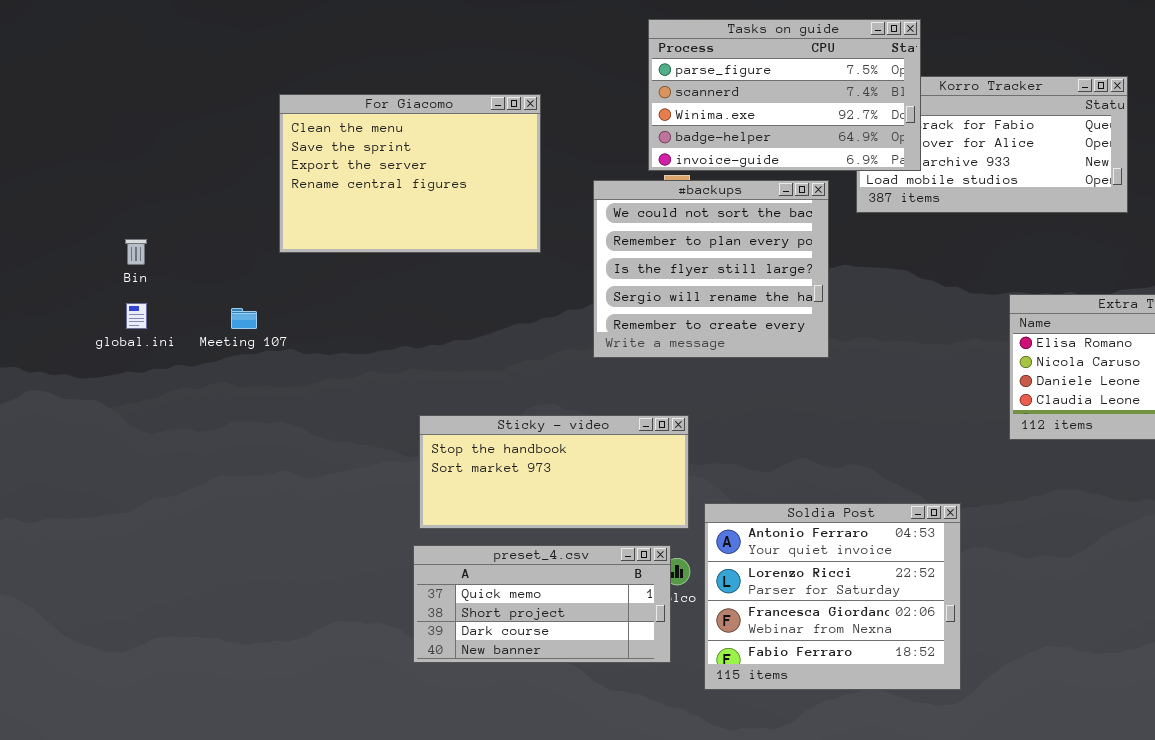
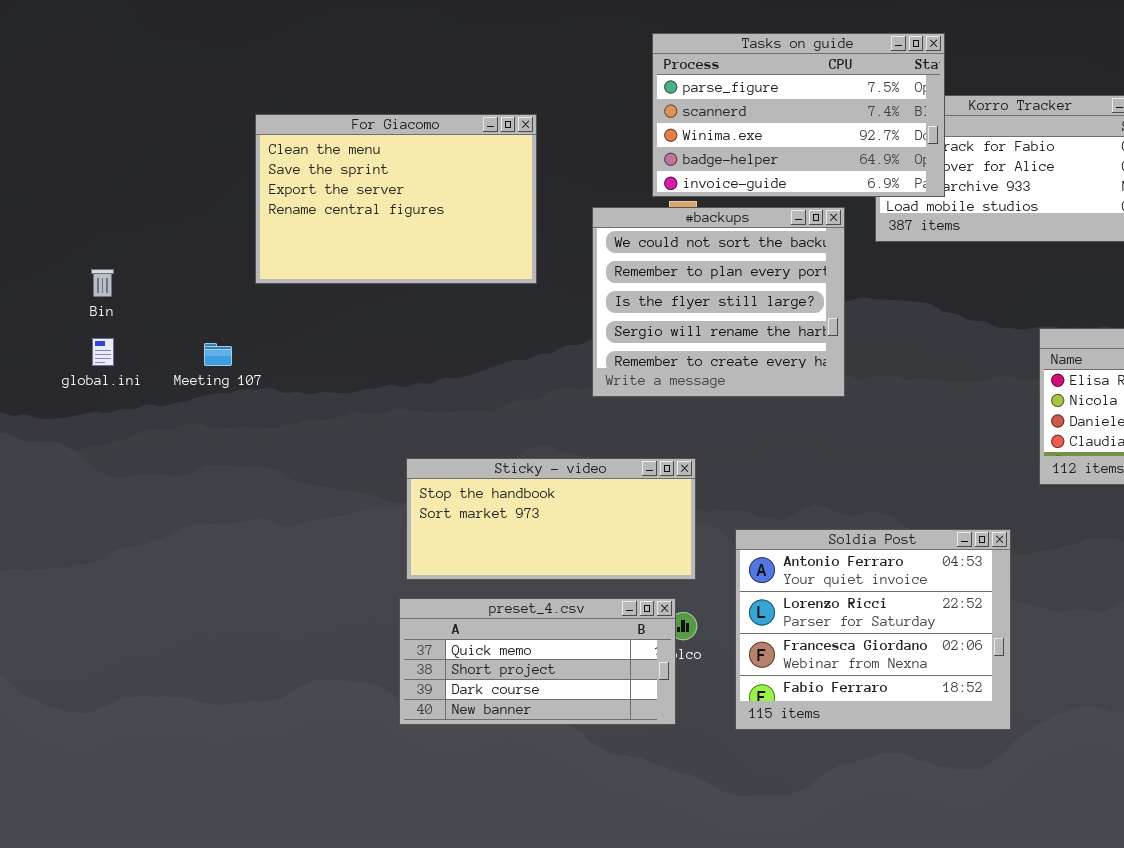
Soldia Post: [704,503,961,690] -> [735,529,1011,730], moved

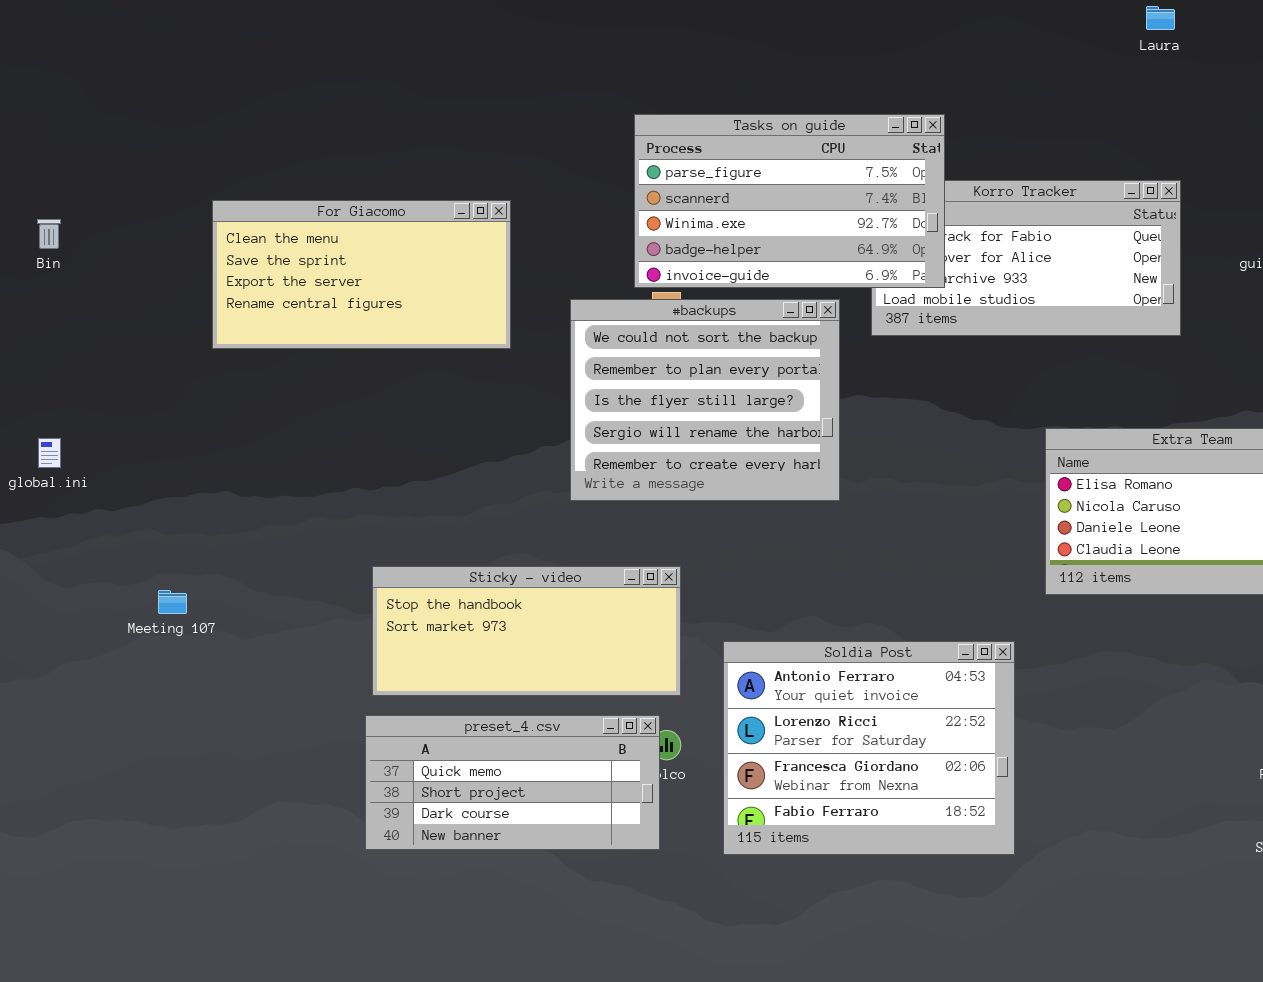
For Giacomo: [255,114,537,284] -> [212,200,511,349], resized
Bin: [91,269,114,297] -> [37,219,61,249], moved
Meeting 107: [204,343,232,366] -> [158,590,187,614], moved

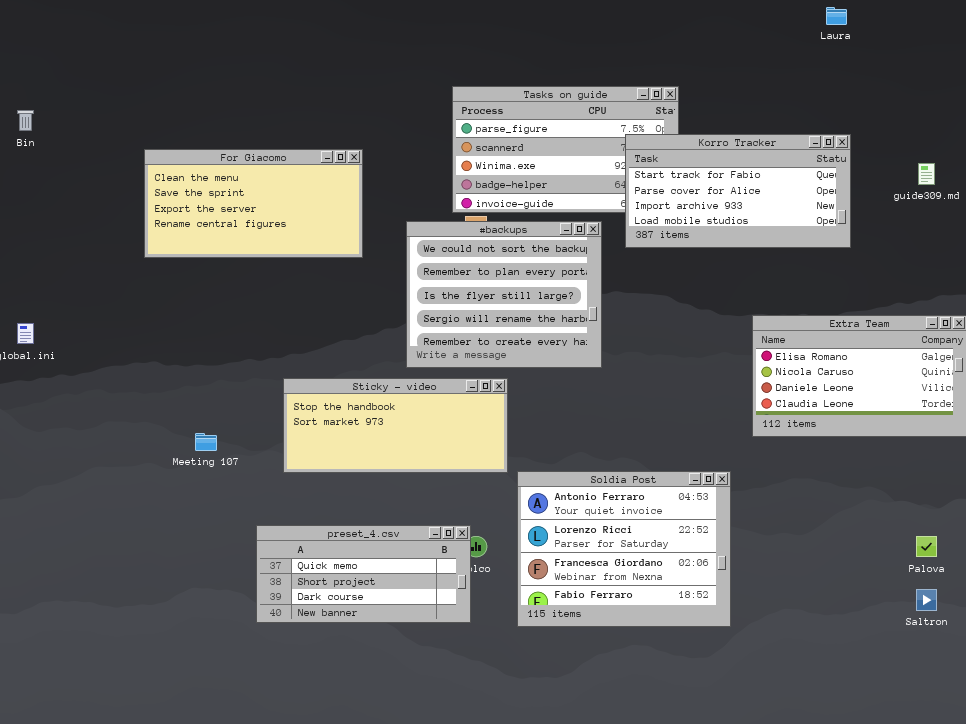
Korro Tracker: [871,180,1181,336] -> [625,134,851,248], raised
Bin: [37,219,61,249] -> [17,110,34,131], moved
Sticky - video: [372,566,681,696] -> [283,378,508,473], moved
Meeting 107: [158,590,187,614] -> [195,433,217,451], moved

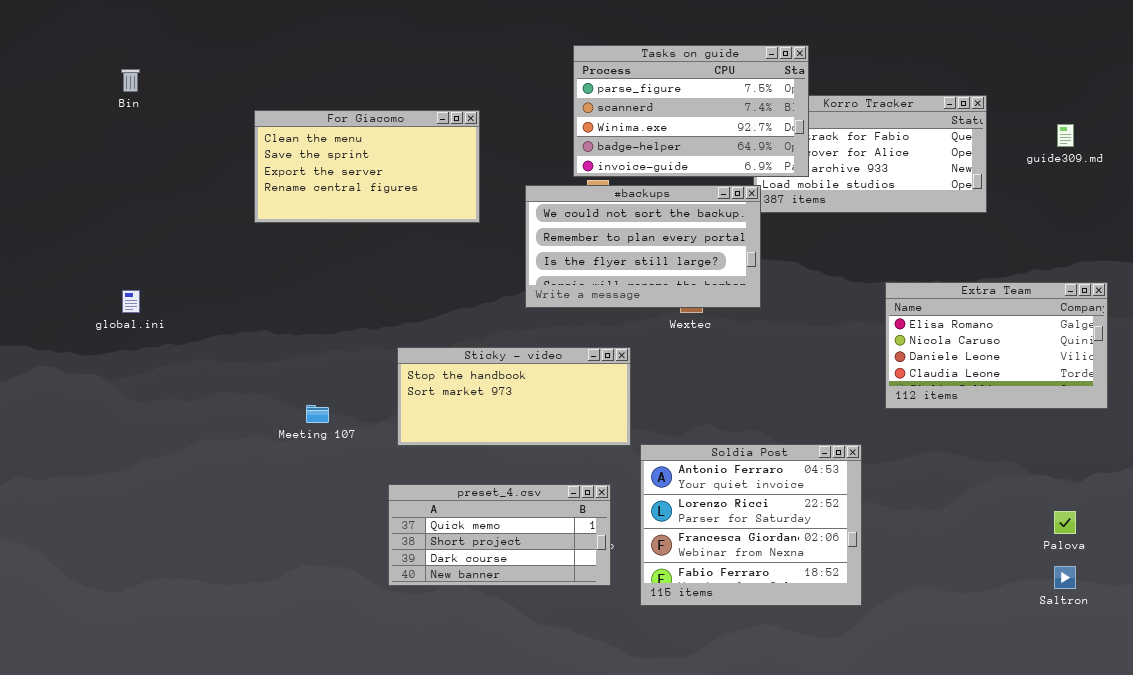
Tasks on guide: [452,86,679,213] -> [573,45,809,177], raised
#backups: [406,221,602,368] -> [525,185,761,308], resized
preset_4.csv: [256,525,471,623] -> [388,484,611,586], moved

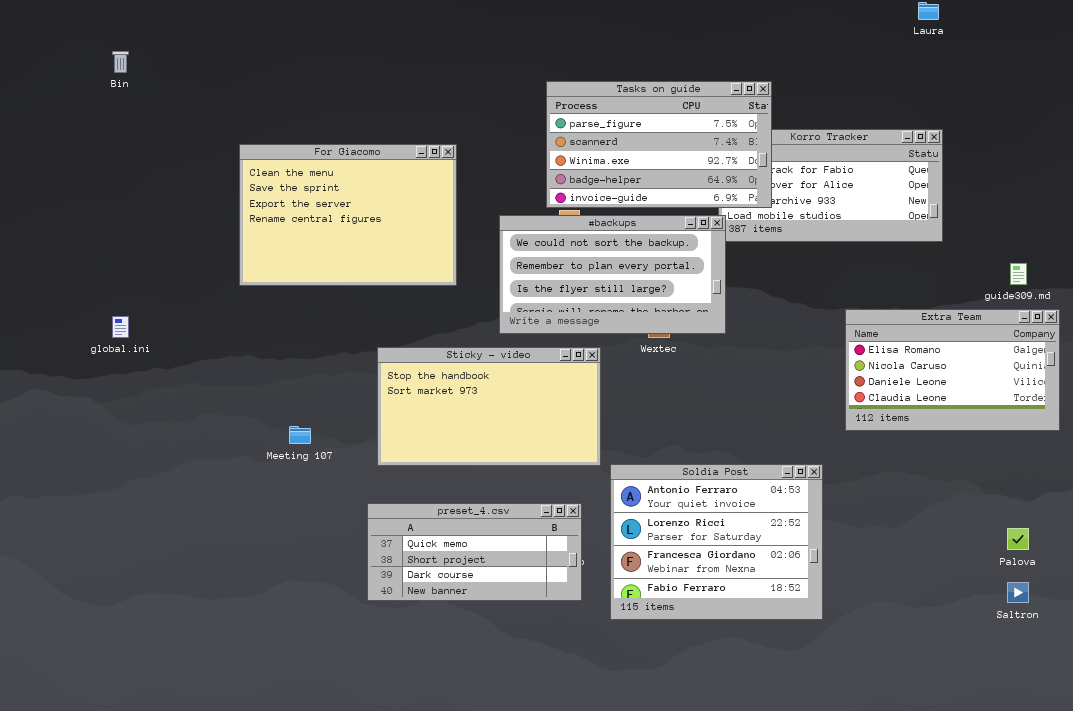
Bin: [121,69,140,92] -> [112,51,129,73], moved
For Giacomo: [254,110,480,223] -> [239,144,457,286], resized
guide309.md: [1057,124,1074,147] -> [1010,263,1027,285], moved
Sticky - video: [397,347,631,446] -> [377,347,601,466], resized

